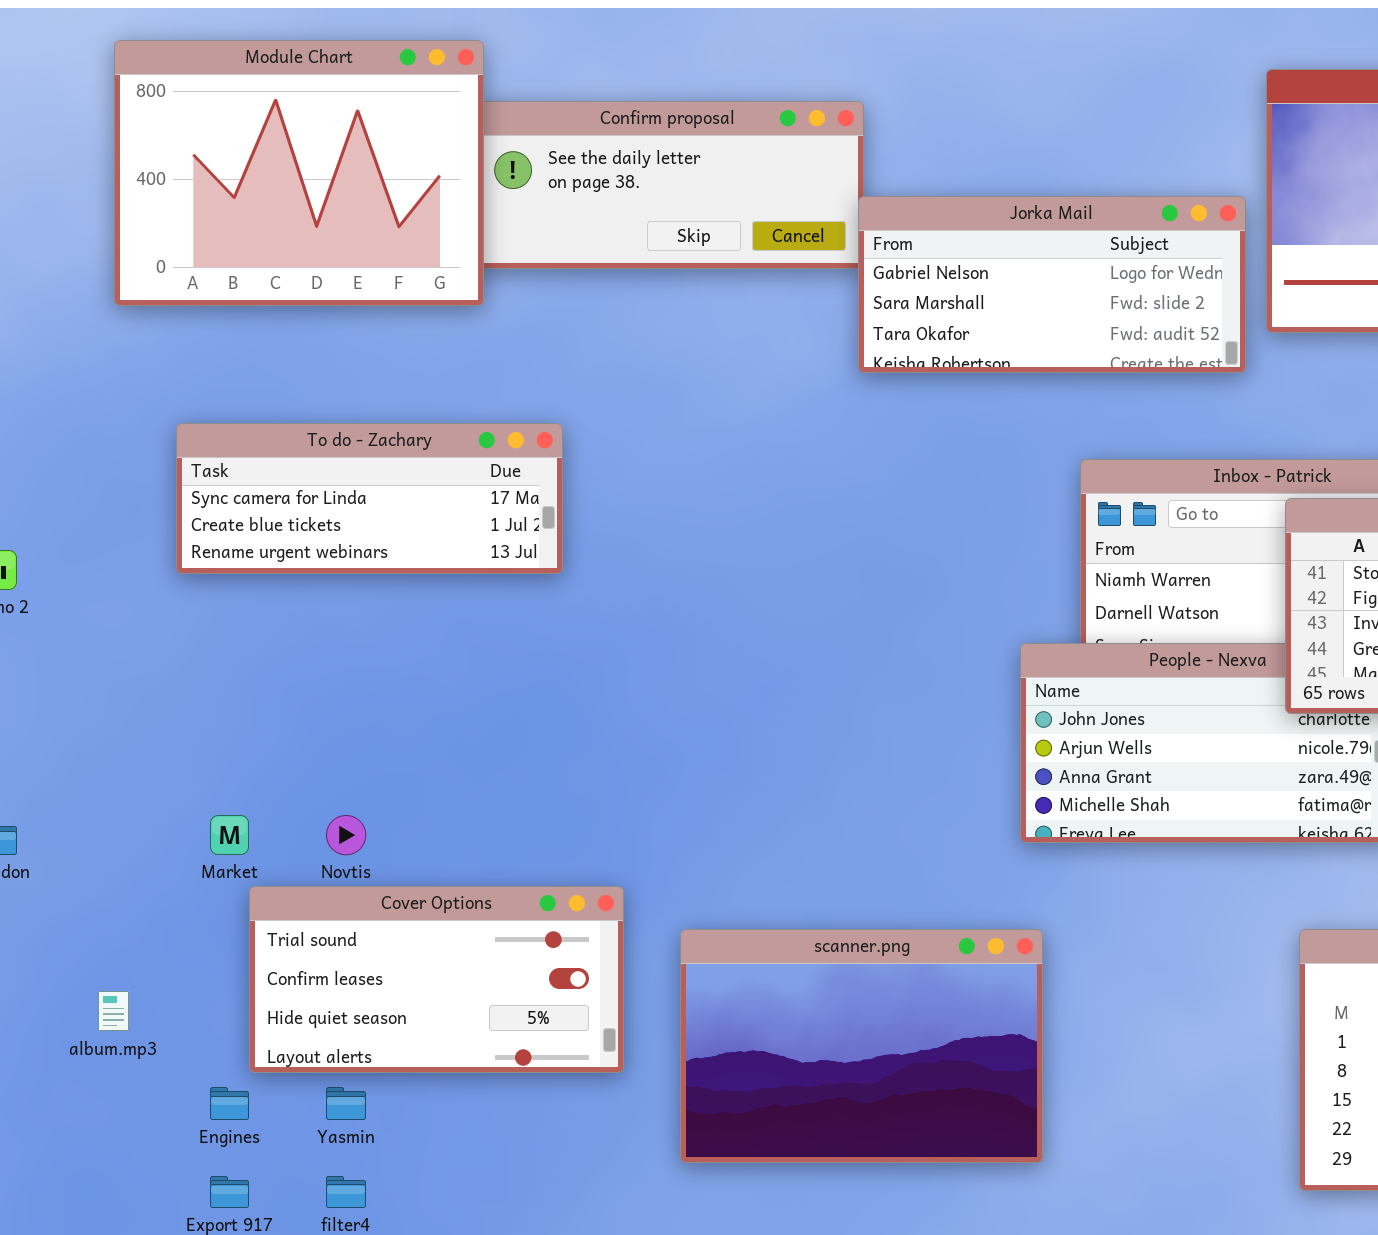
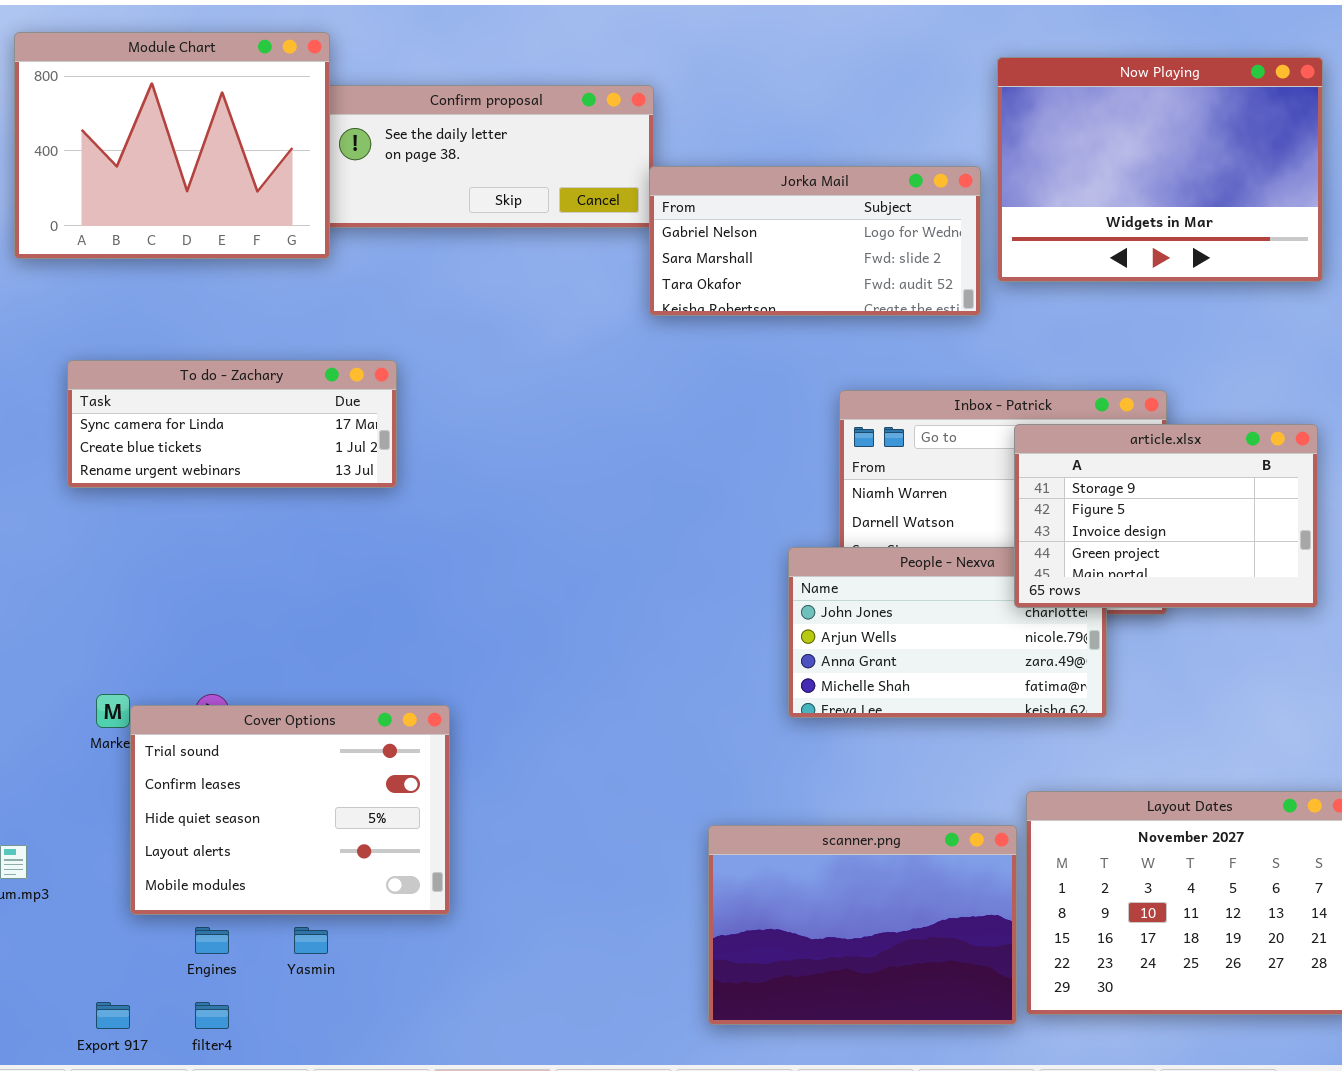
Cover Options: [249,886,624,1073] -> [130,705,450,915], resized
scanner.png: [680,929,1043,1163] -> [708,825,1017,1025], moved
Engines: [210,1087,249,1120] -> [195,927,229,954], moved
Yasmin: [326,1087,366,1120] -> [294,927,328,954], moved

